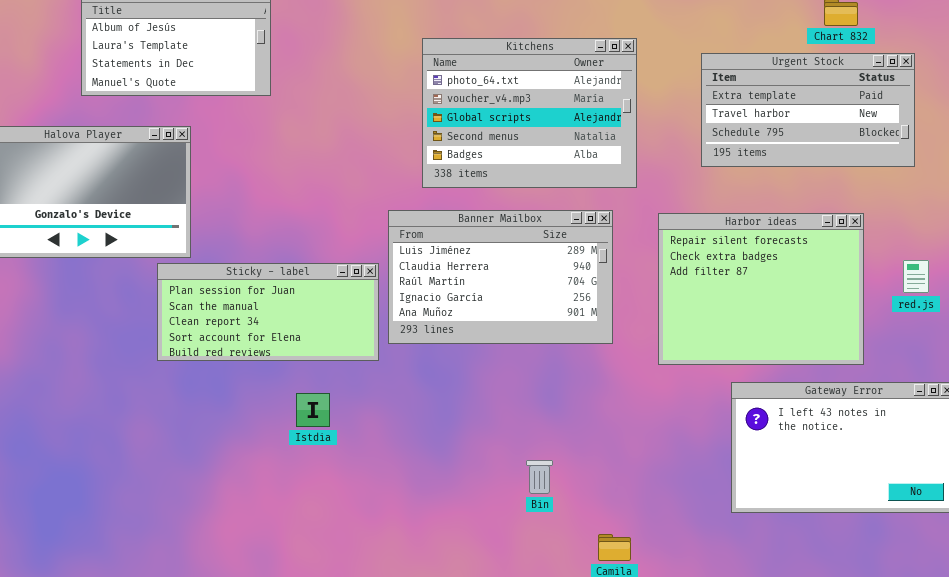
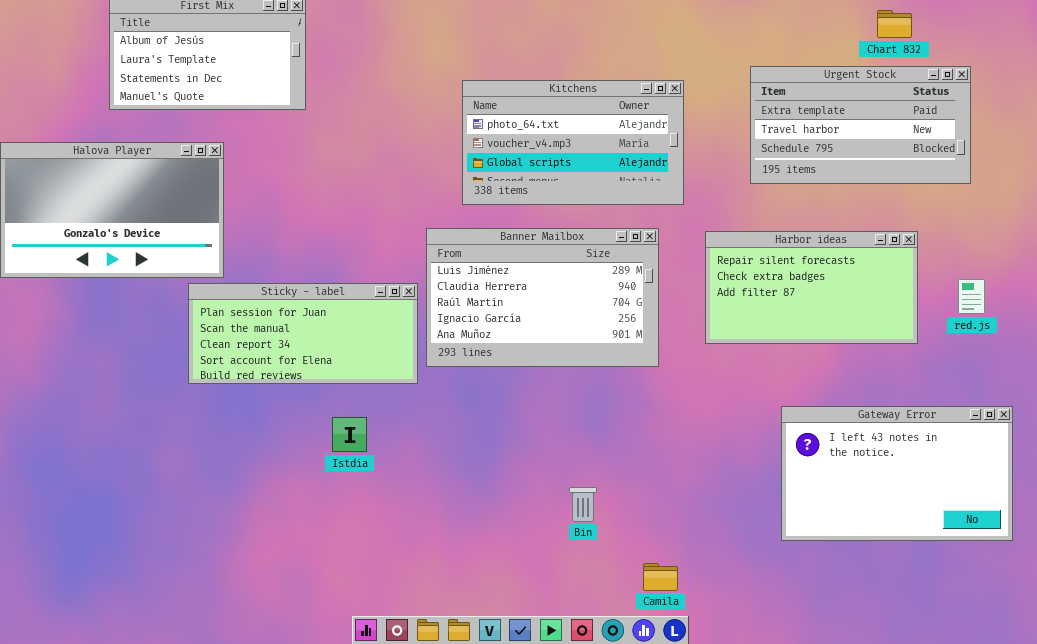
Kitchens: [422,38,637,188] -> [462,80,684,205], resized
Harbor ideas: [658,213,864,365] -> [705,231,918,344], resized

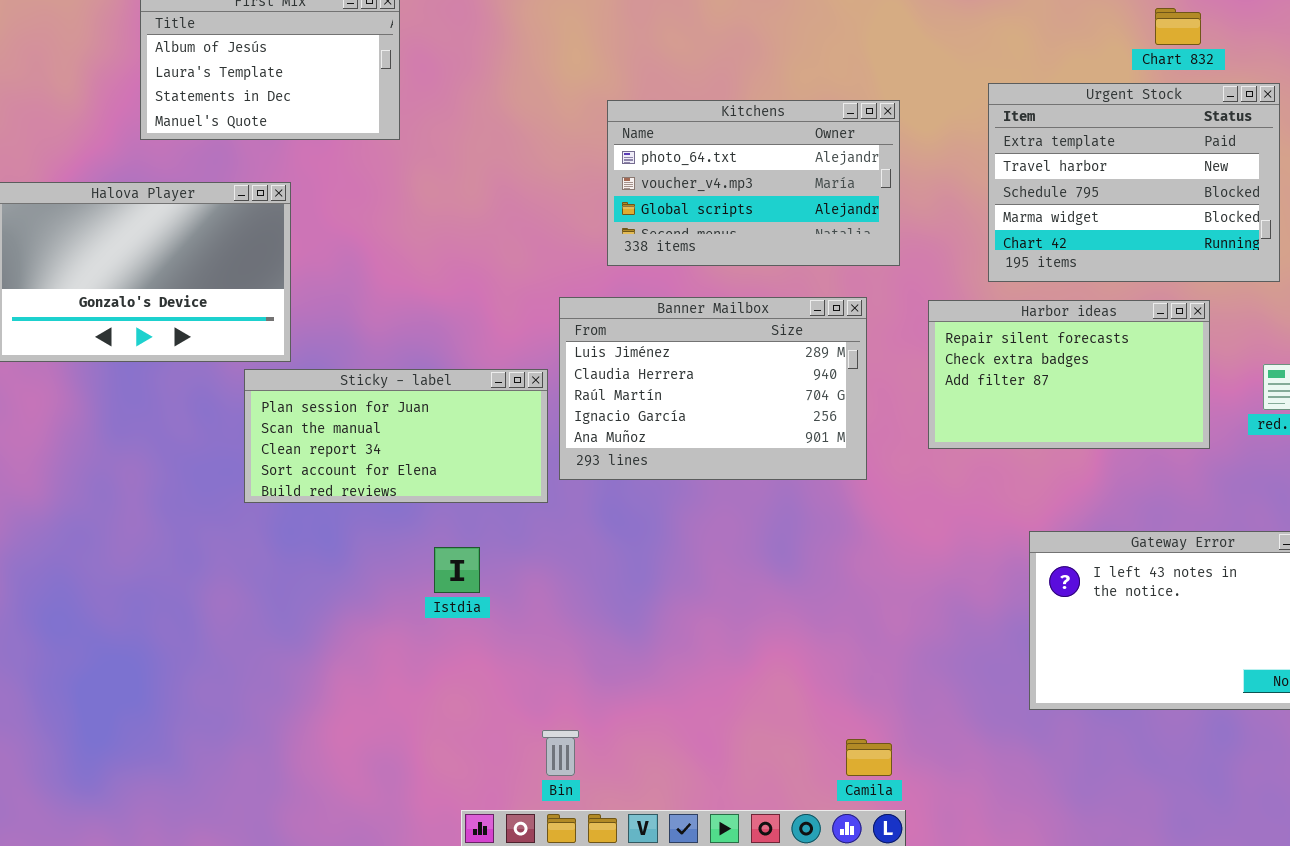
Urgent Stock: [750,66,971,184] -> [988,83,1280,282], resized
Bin: [569,487,597,522] -> [542,730,579,776], moved

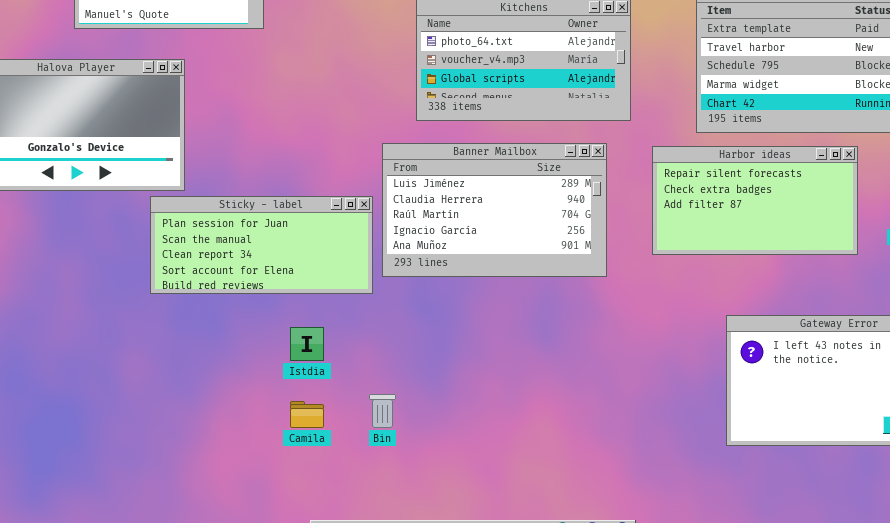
Bin: [542,730,579,776] -> [369,394,396,428], moved
Camila: [846,739,892,776] -> [290,401,324,428], moved

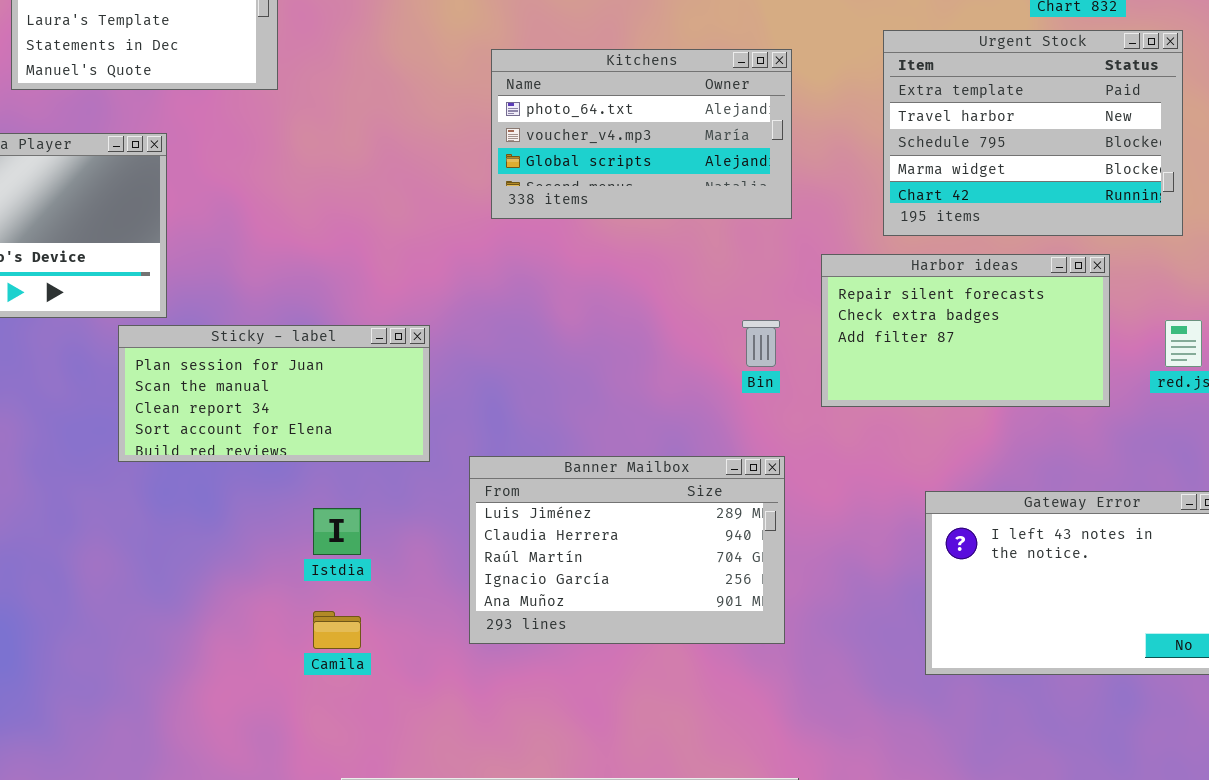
Banner Mailbox: [382,143,607,277] -> [469,456,785,644], moved
Bin: [369,394,396,428] -> [742,320,780,367], moved

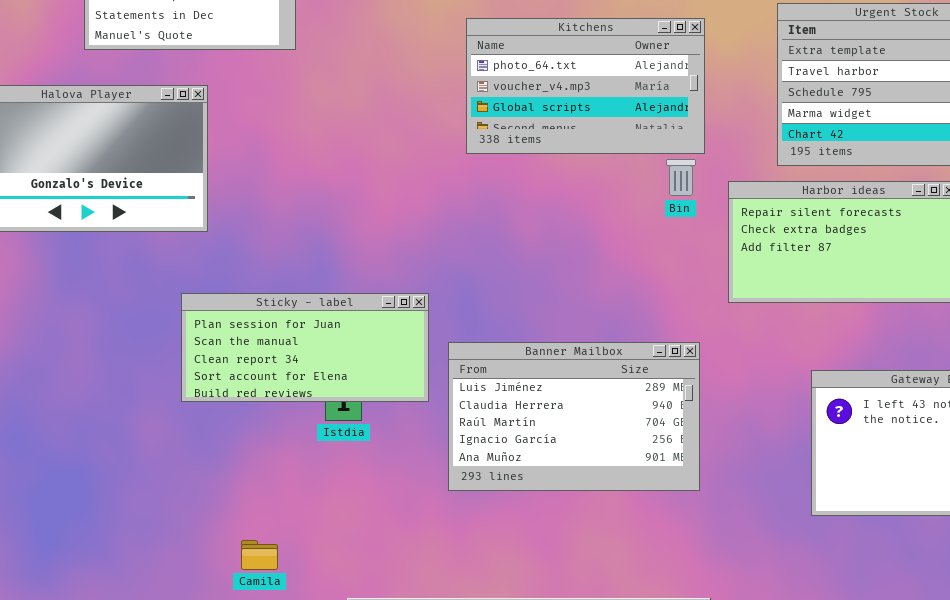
Bin: [742,320,780,367] -> [666,159,696,196], moved
Sticky - label: [118,325,430,462] -> [181,293,429,402], moved
Camila: [313,611,361,649] -> [241,540,278,570], moved

